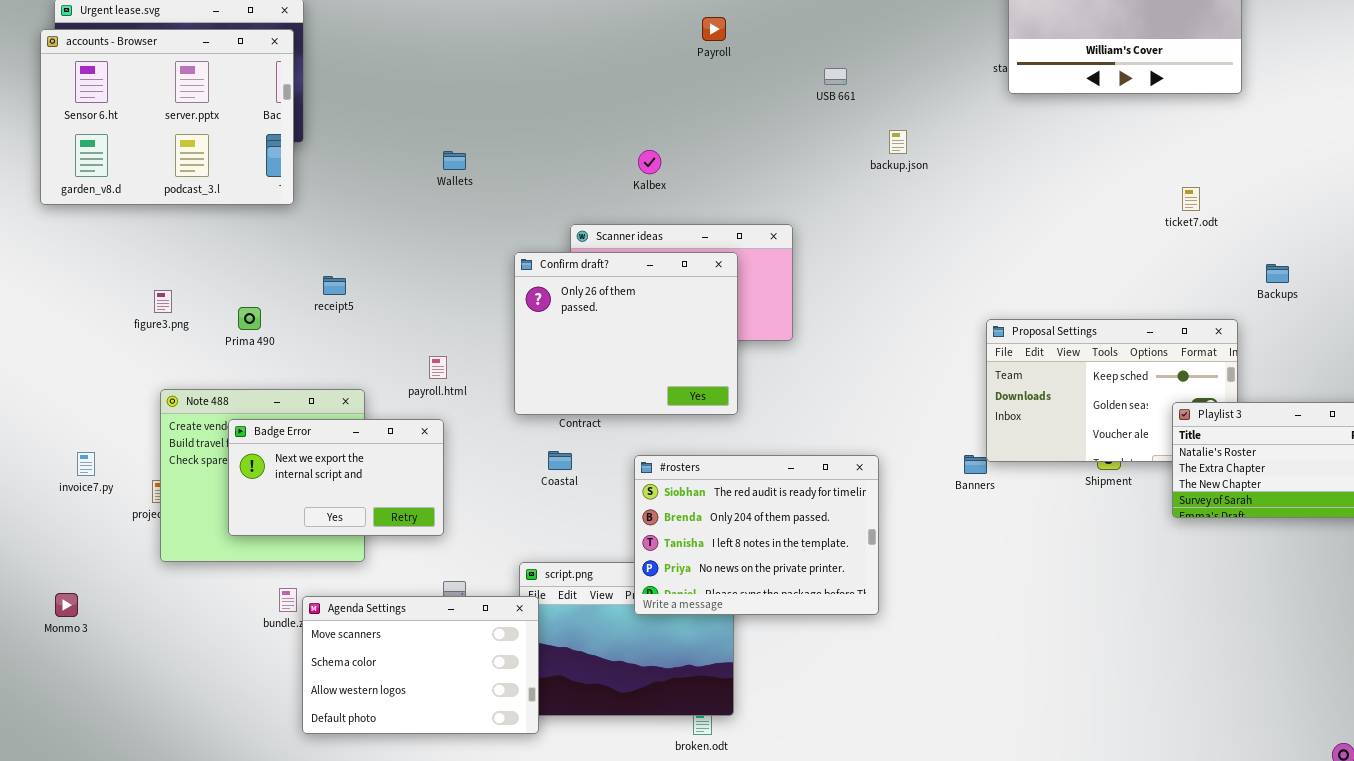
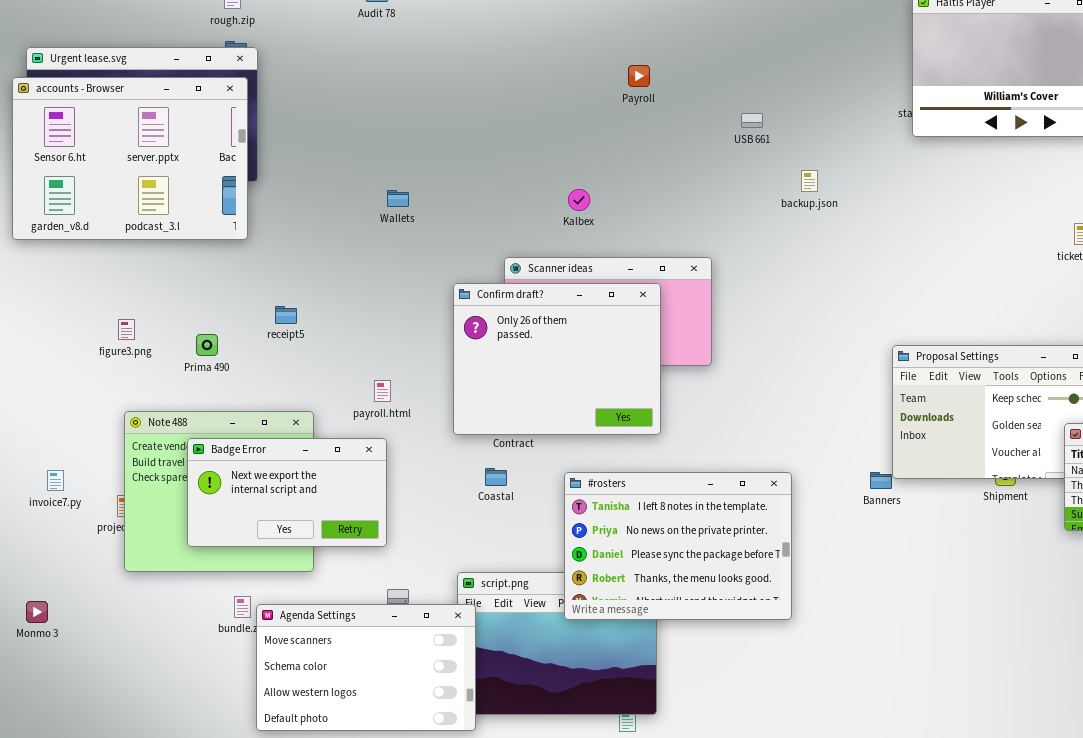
#rosters: [634,455,879,615] -> [564,472,792,620], scrolled down 2 rows

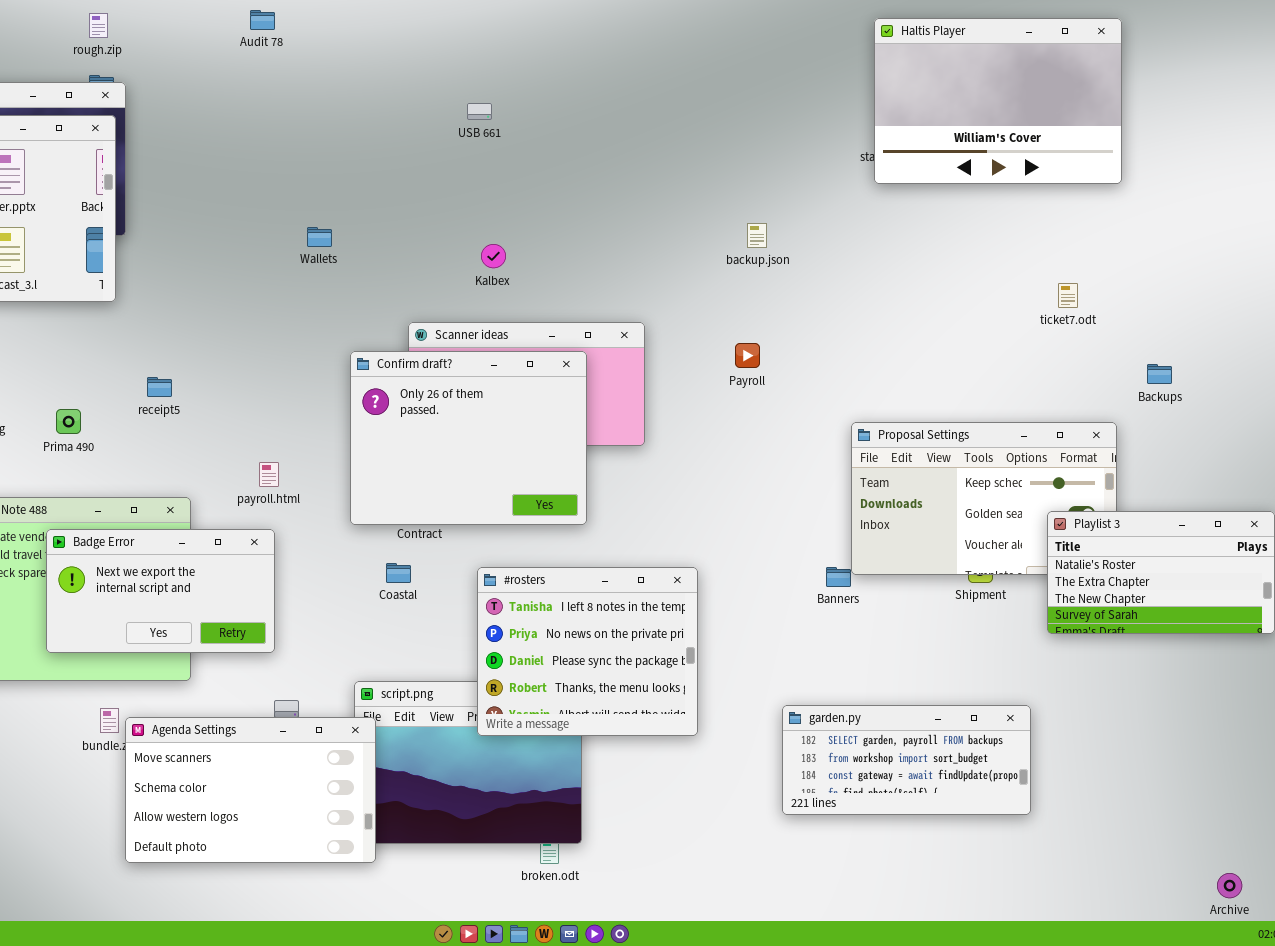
Payroll: [628,65,650,87] -> [735,343,760,368], moved
USB 661: [741,113,763,128] -> [467,103,492,120], moved
Wallets: [387,190,409,207] -> [307,227,332,247], moved
#rosters: [564,472,792,620] -> [477,567,698,736], resized
garden.py: none -> [782,705,1031,815], opened

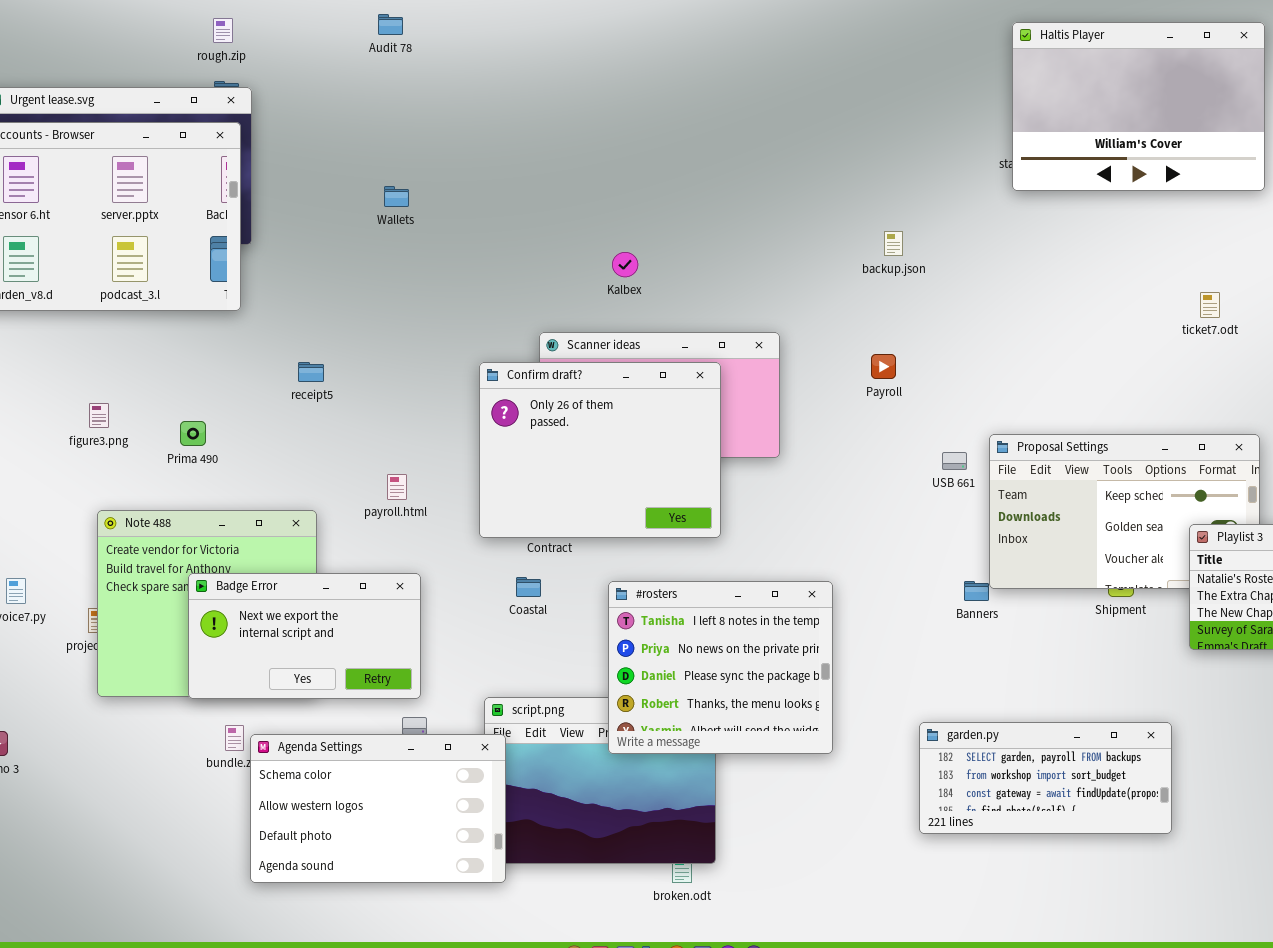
USB 661: [467,103,492,120] -> [942,452,967,470], moved
Wallets: [307,227,332,247] -> [384,186,409,207], moved
receipt5: [147,377,172,397] -> [298,362,324,382], moved
Badge Error: [46,529,275,653] -> [188,573,421,699], moved
Agenda Settings: [125,717,376,863] -> [250,734,506,883], scrolled down 1 row

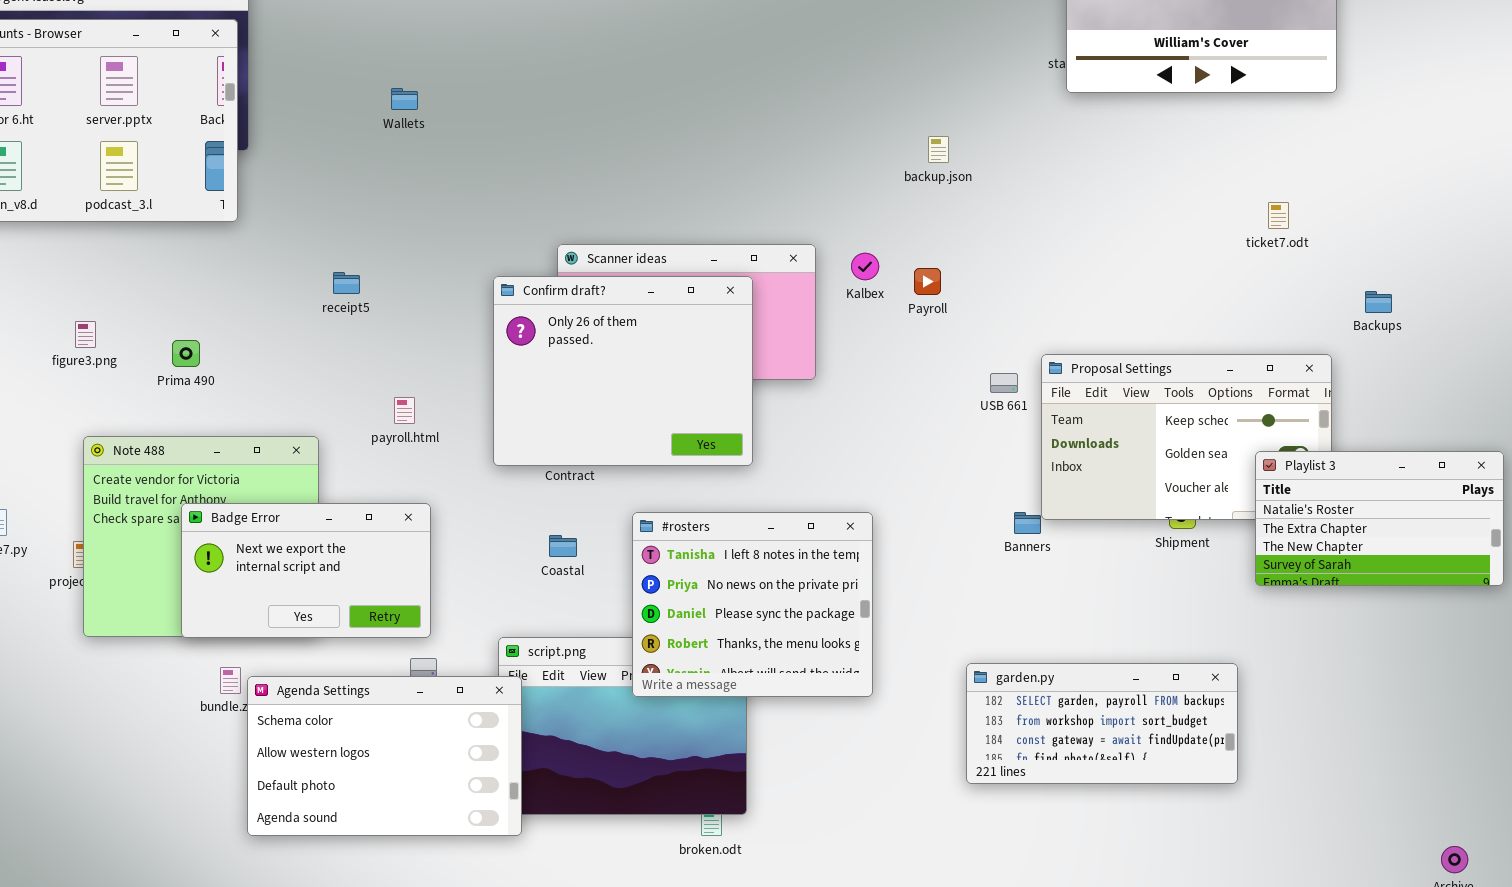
Kalbex: [612,252,638,277] -> [851,253,879,280], moved
receipt5: [298,362,324,382] -> [333,272,360,294], moved
Coastal: [516,577,541,597] -> [549,535,577,557], moved

